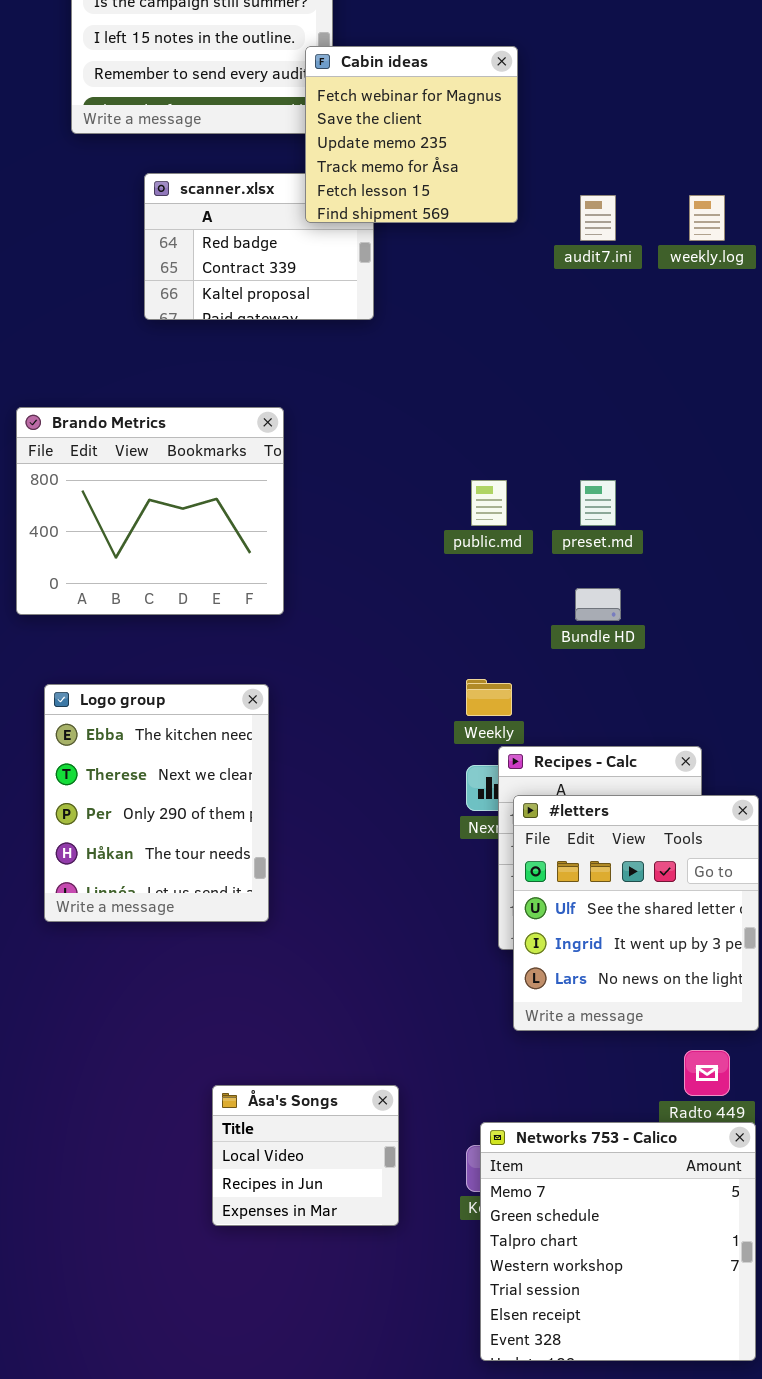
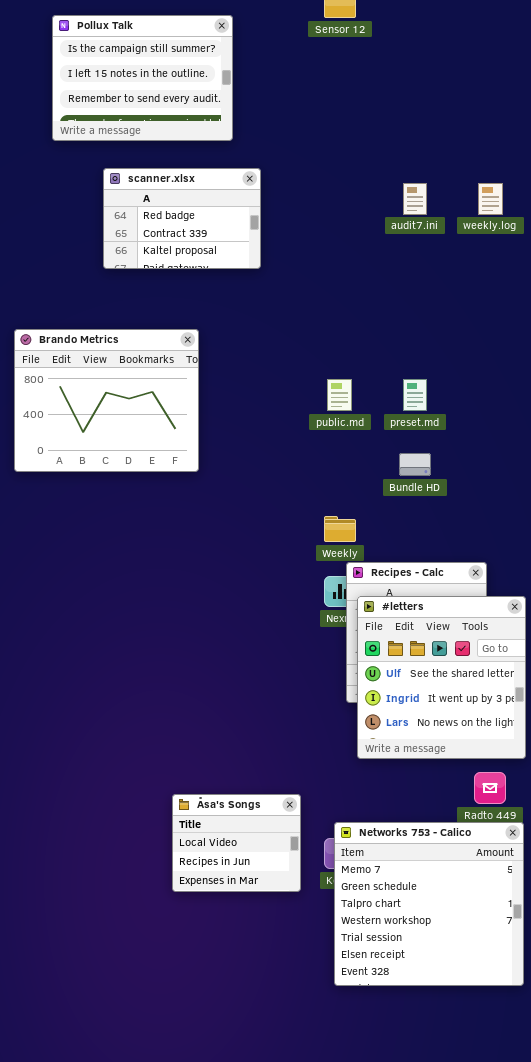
Cabin ideas: [305,46,518,223] -> none, closed
Logo group: [44,684,269,922] -> none, closed
Åsa's Songs: [212,1085,399,1226] -> [172,794,301,892], moved

